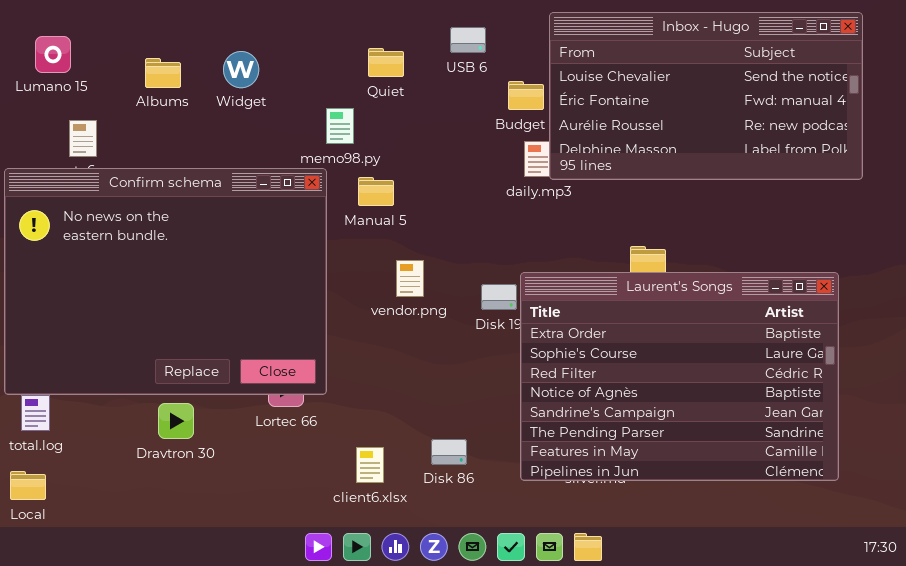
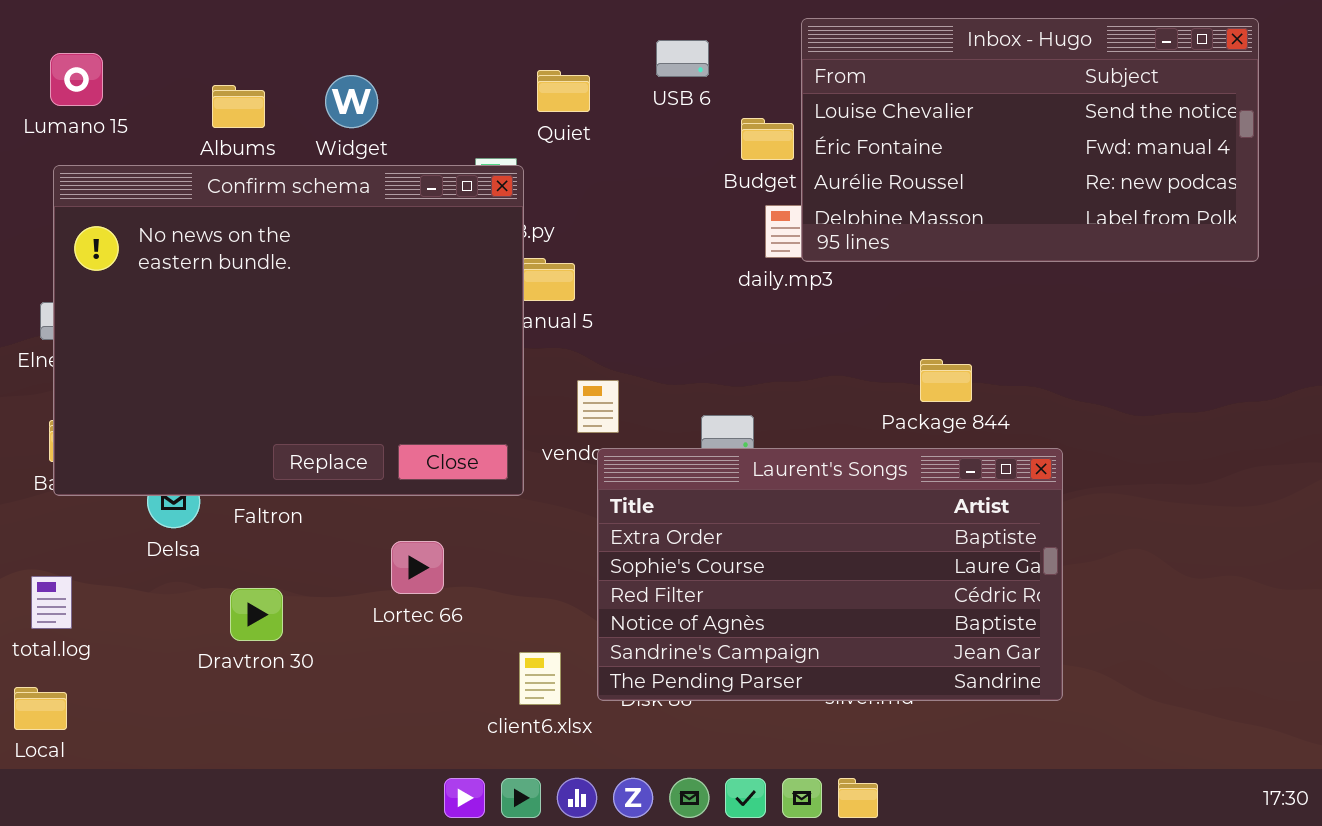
Confirm schema: [4,168,327,395] -> [53,165,524,496], moved
Laurent's Songs: [520,272,839,481] -> [597,448,1063,701], moved, resized

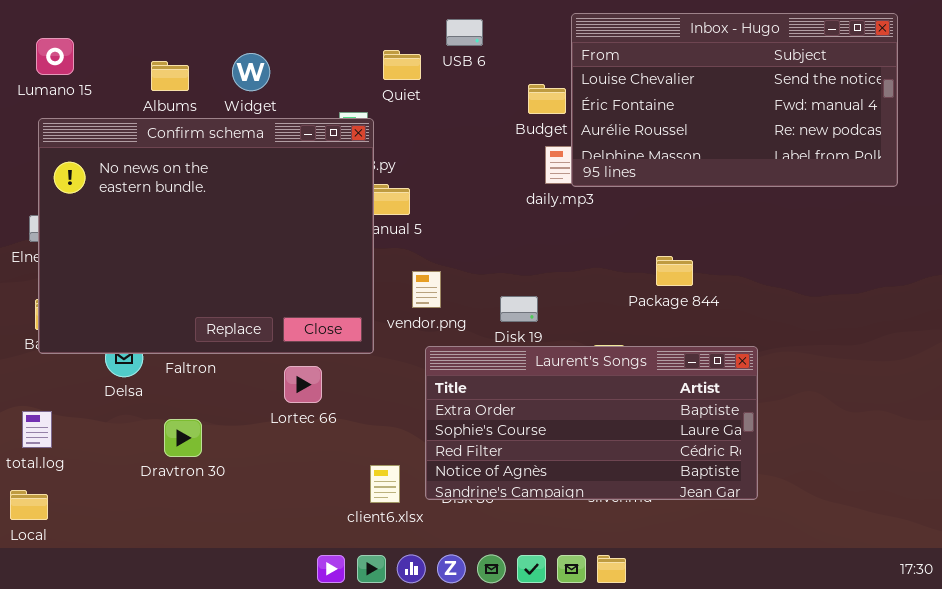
USB 6: [656,40,709,77] -> [446,19,483,46], moved
Laurent's Songs: [597,448,1063,701] -> [425,346,758,500], resized
Lortec 66: [391,541,444,594] -> [284,366,322,403], moved

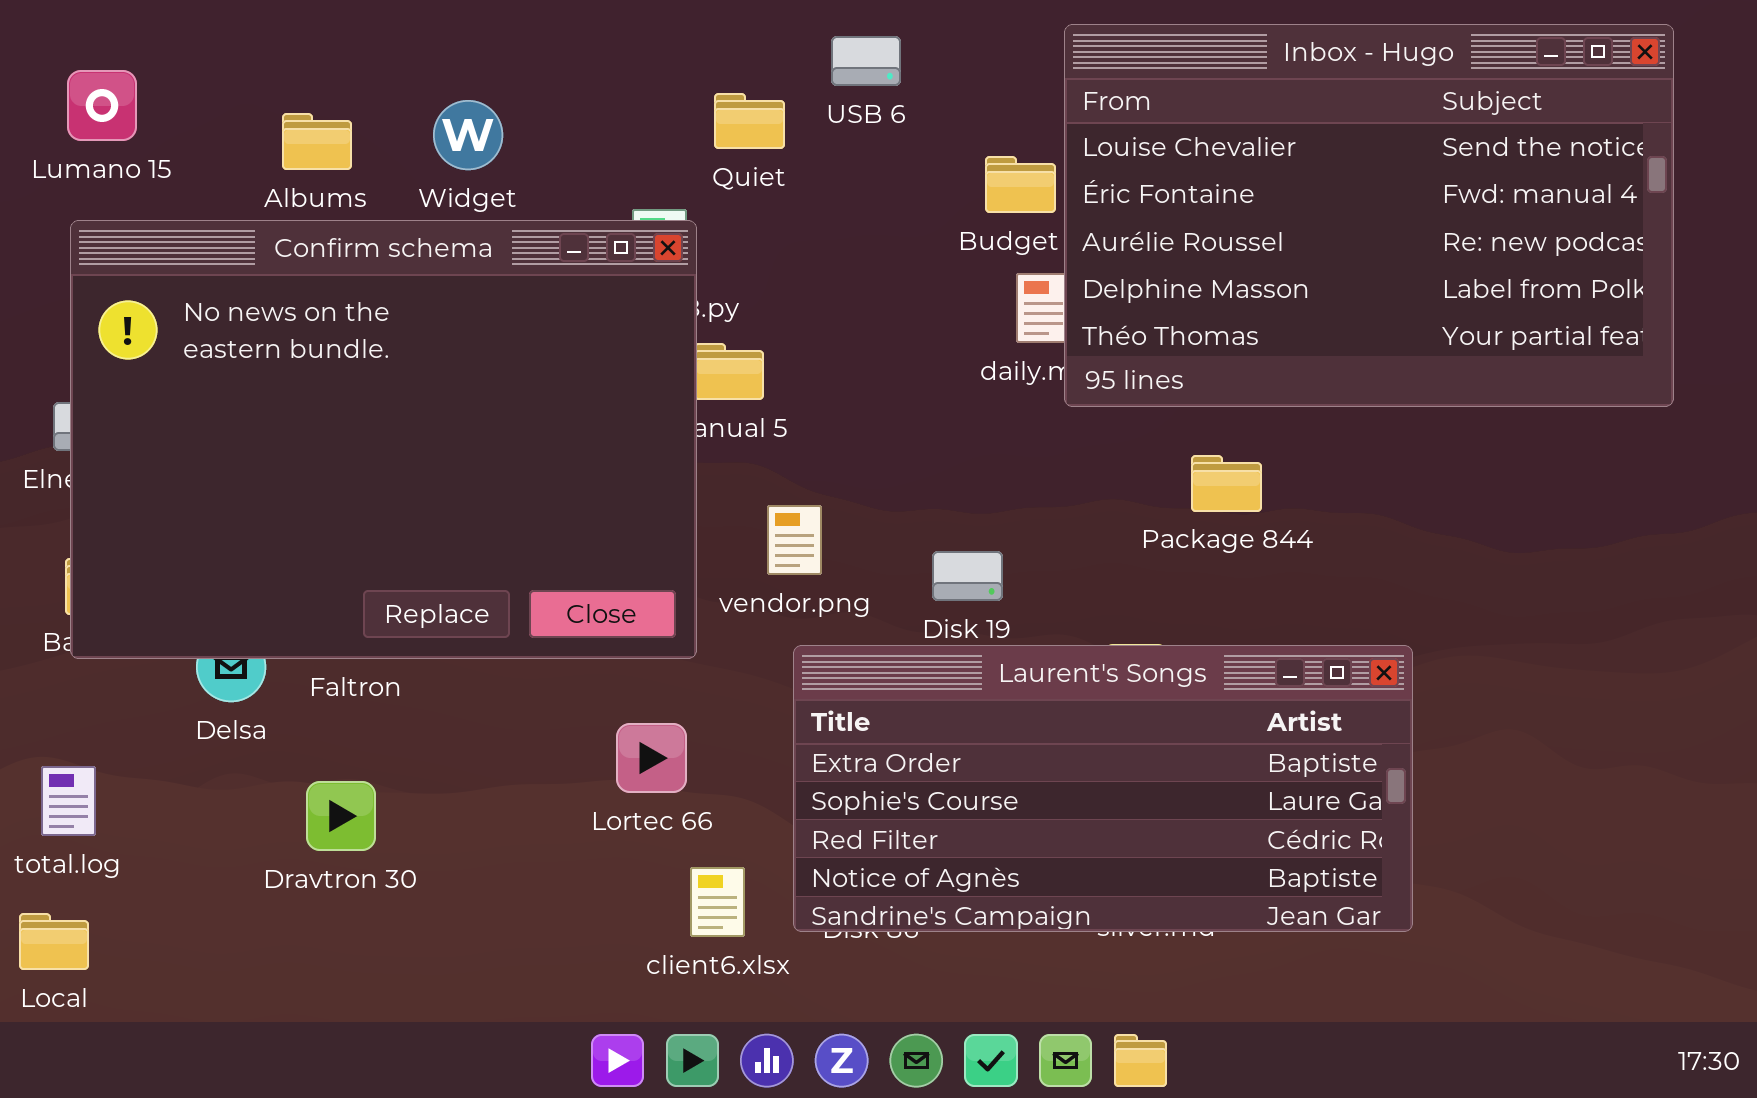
Inbox - Hugo: [571,13,898,187] -> [1064,24,1674,407], resized
Package 844: [656,256,693,286] -> [1191,455,1262,512], moved
Lortec 66: [284,366,322,403] -> [616,723,687,793], moved

